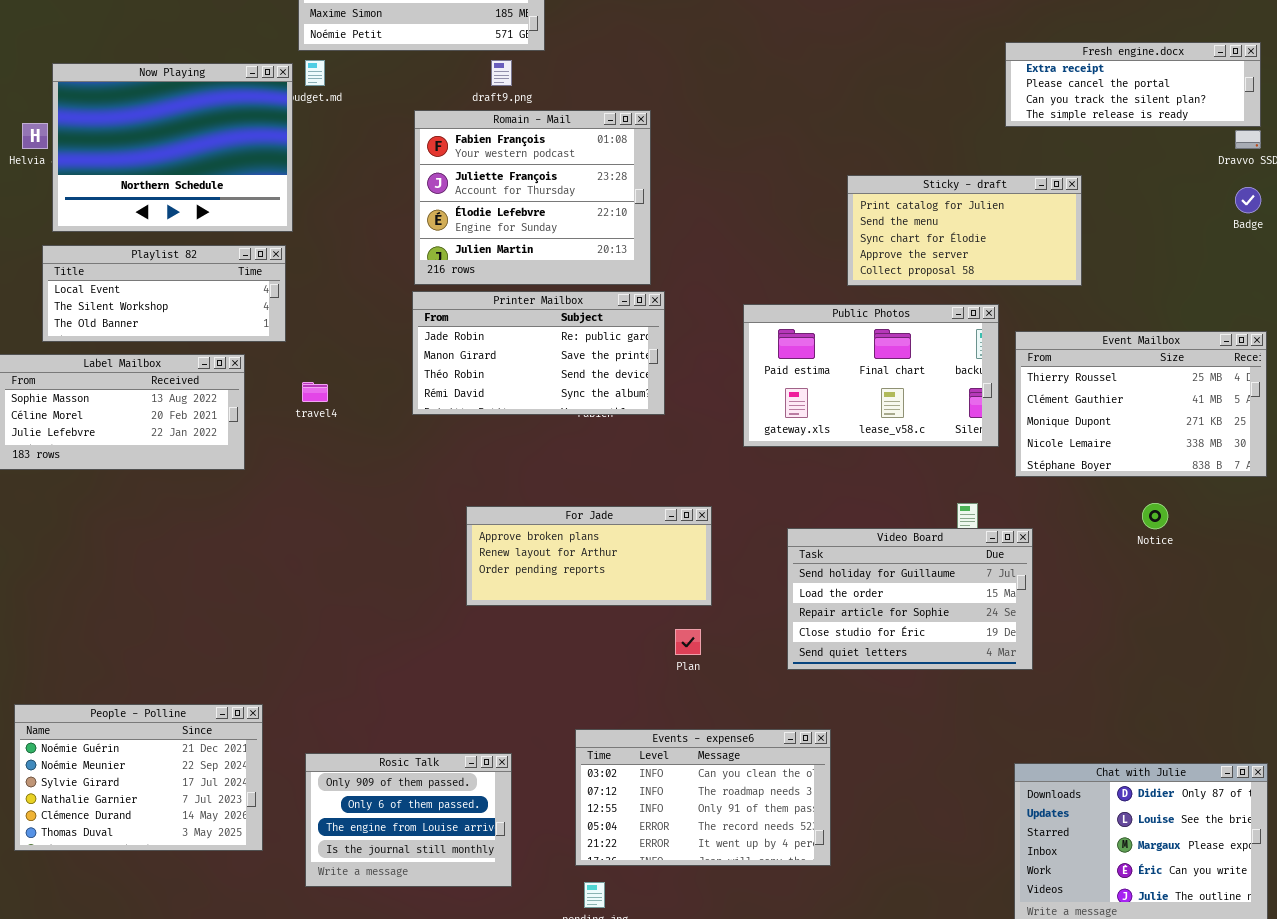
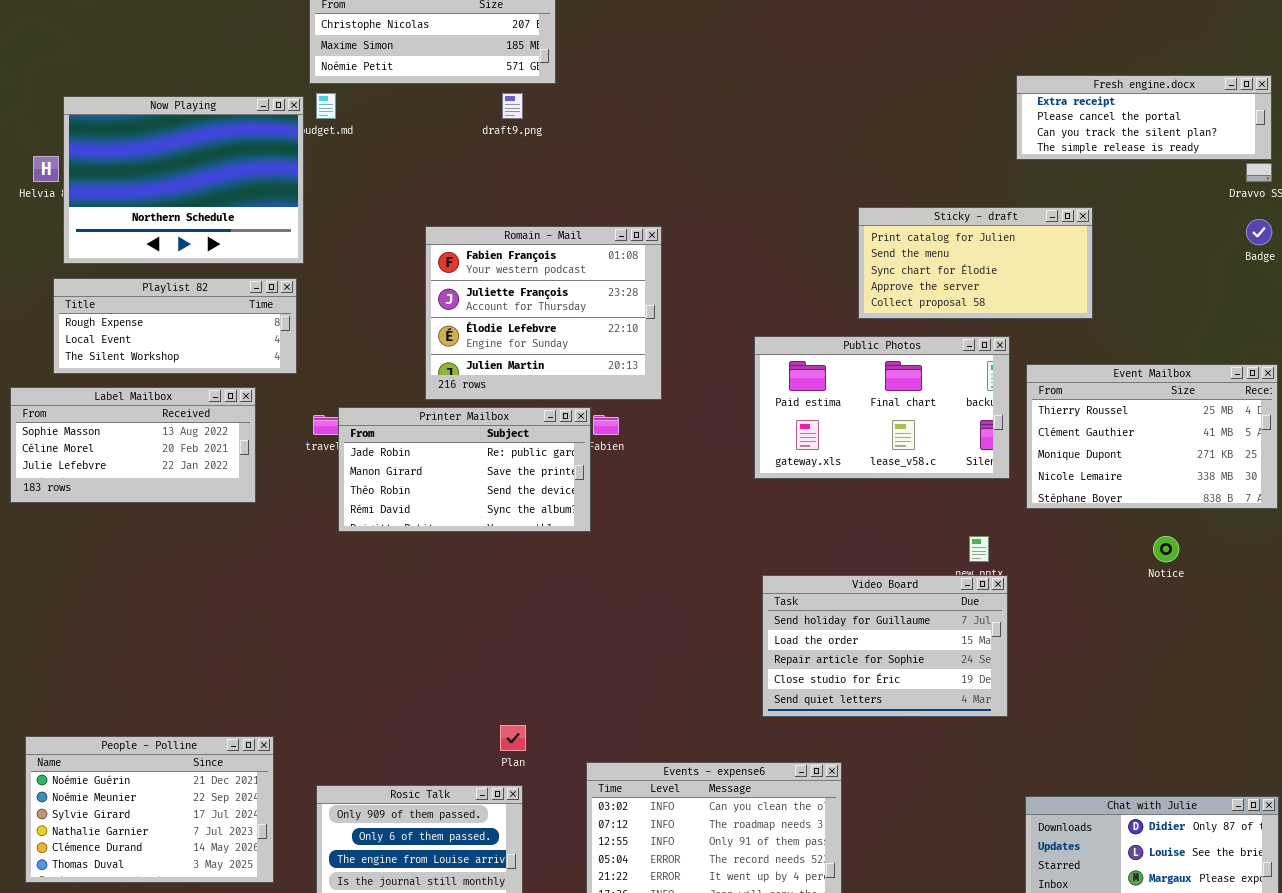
Romain - Mail: [414,110,651,285] -> [425,226,662,400], moved
Playlist 82: [42,245,286,342] -> [53,278,297,374], scrolled up 1 row
Printer Mailbox: [412,291,665,415] -> [338,407,591,532], moved
For Jade: [466,506,712,606] -> none, closed
Video Board: [787,528,1033,670] -> [762,575,1008,717], moved
Plan: [675,629,701,655] -> [500,725,526,751], moved

